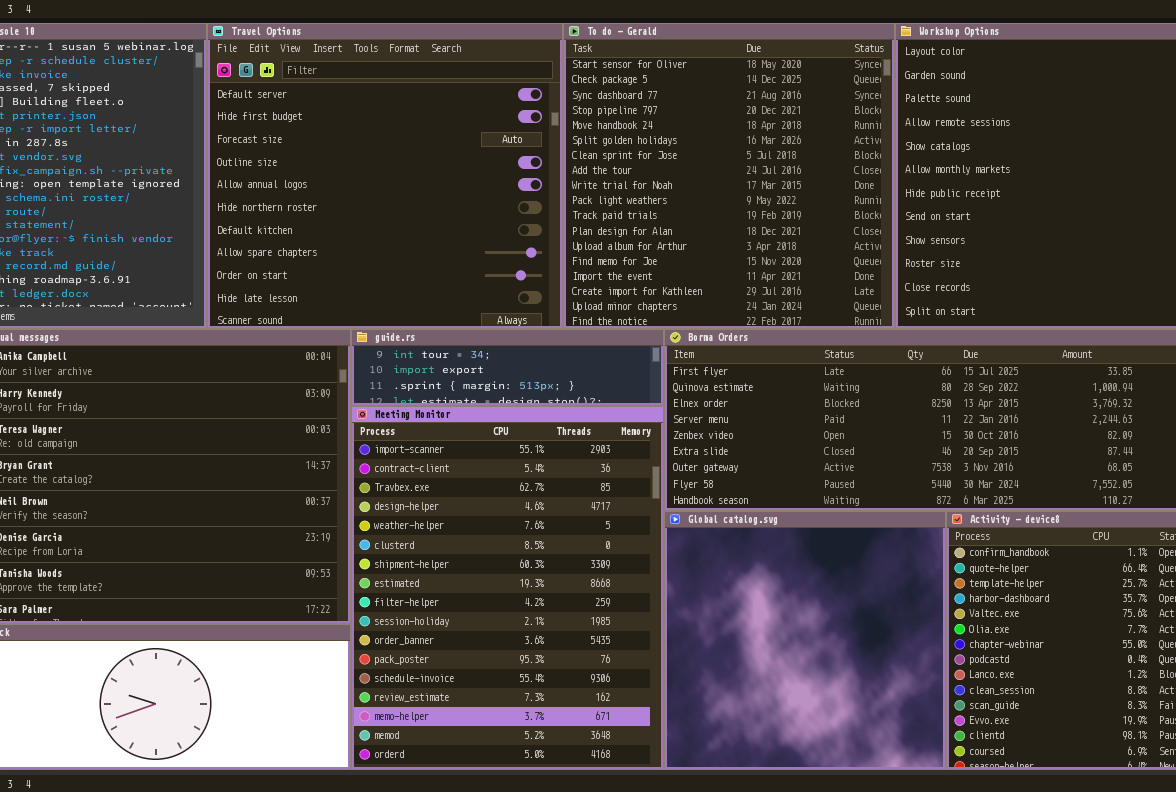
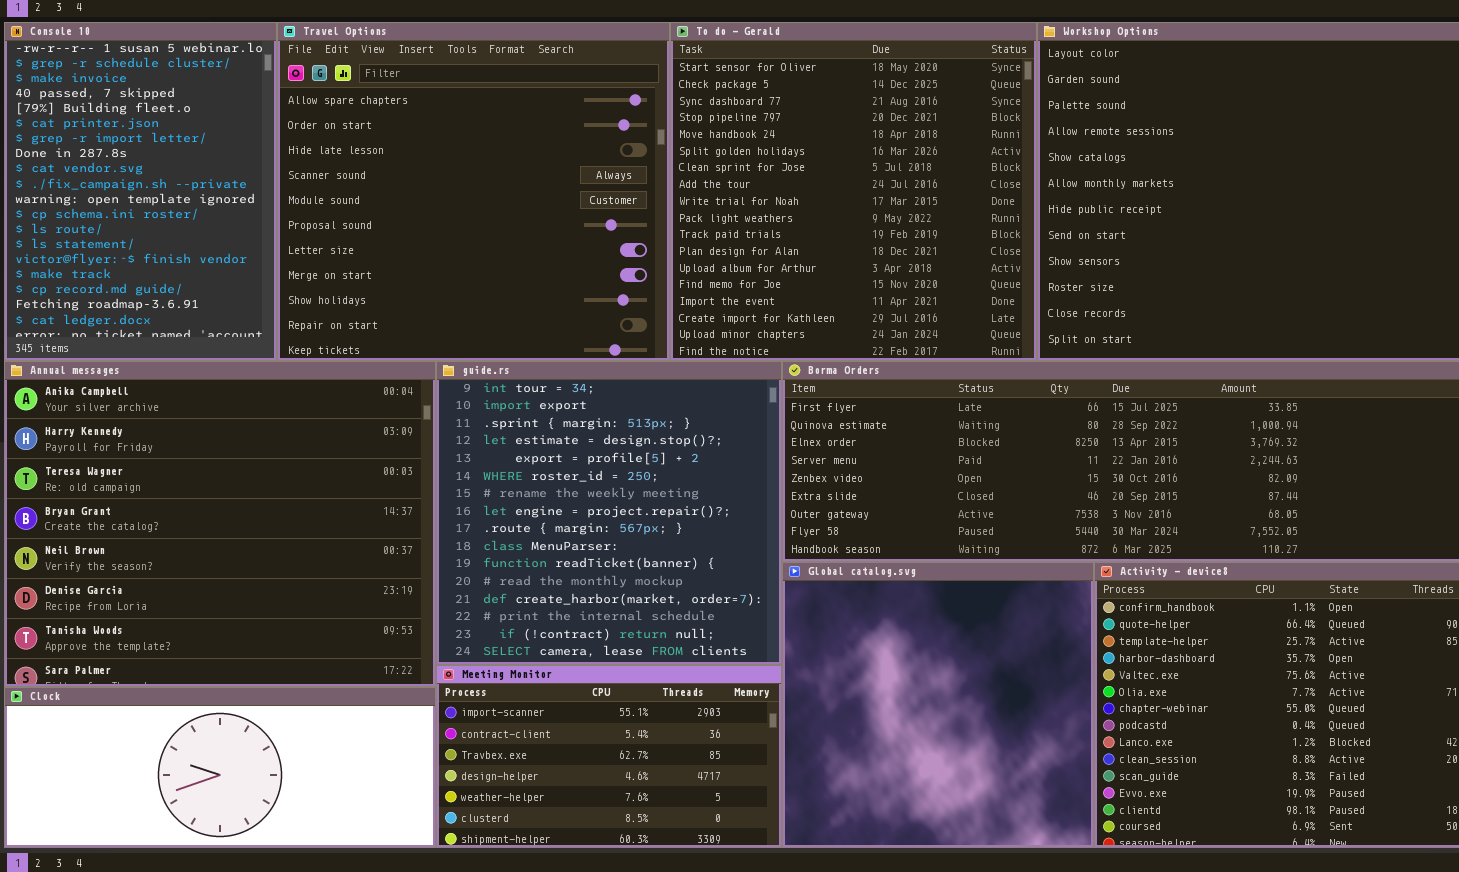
Travel Options: [207,23,563,329] -> [277,22,670,361], scrolled down 7 rows
guide.rs: [351,329,664,406] -> [436,361,782,665], resized
Meeting Monitor: [351,406,664,770] -> [436,665,782,848], resized

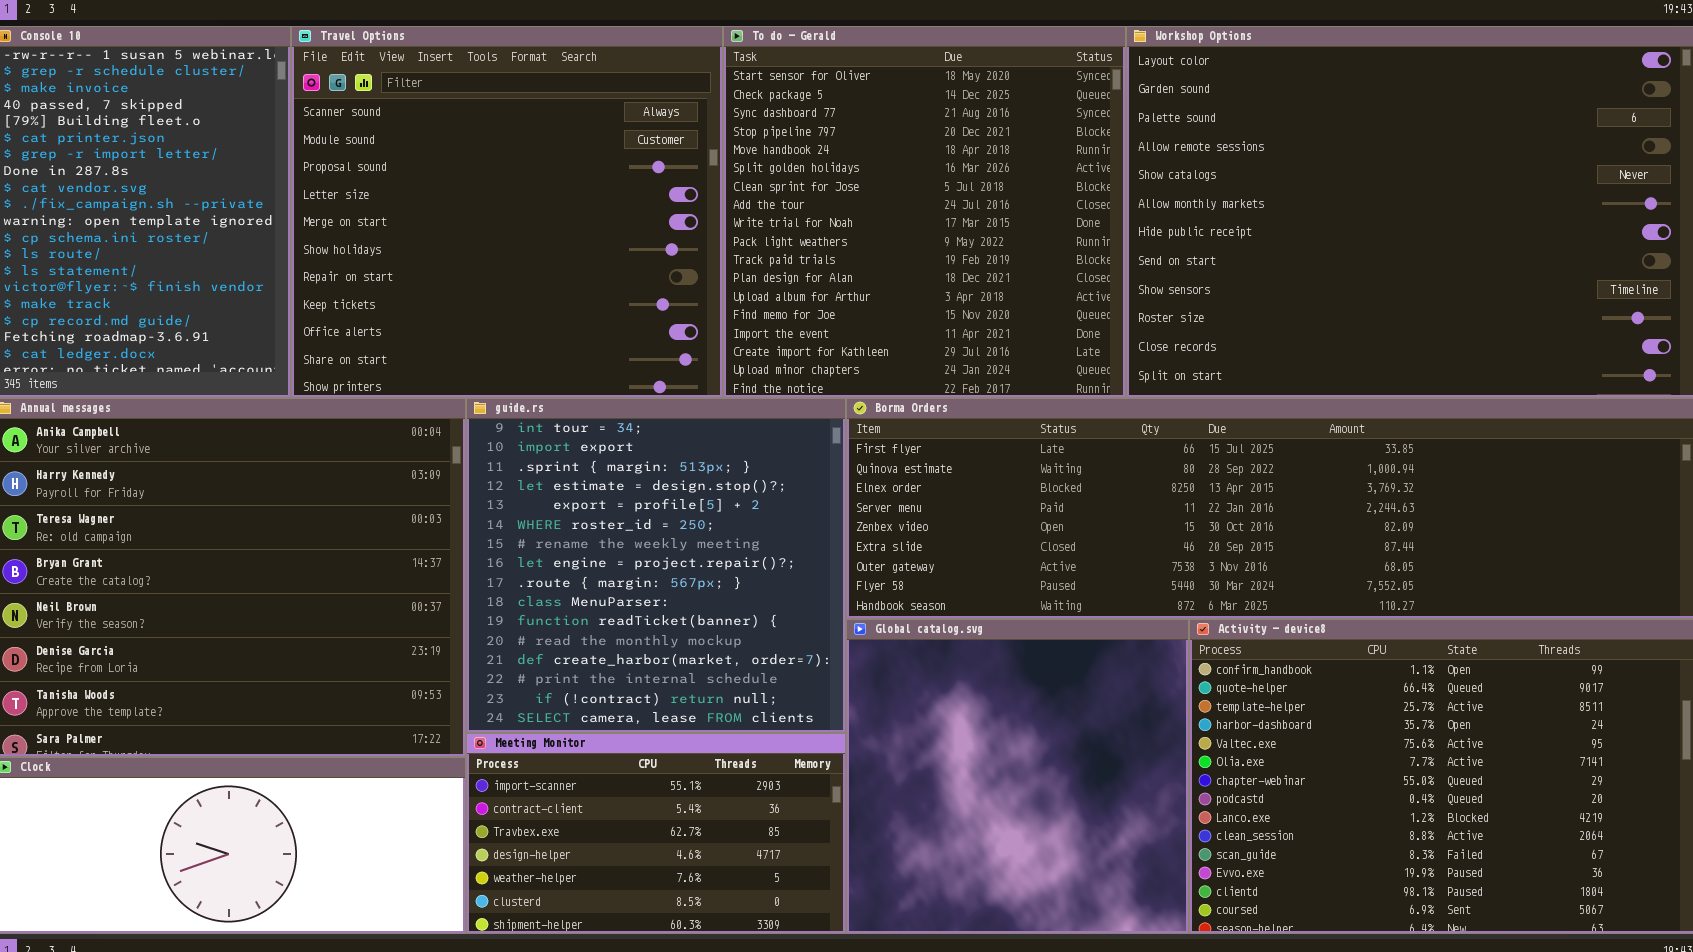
Travel Options: [277,22,670,361] -> [291,26,723,398], scrolled down 3 rows

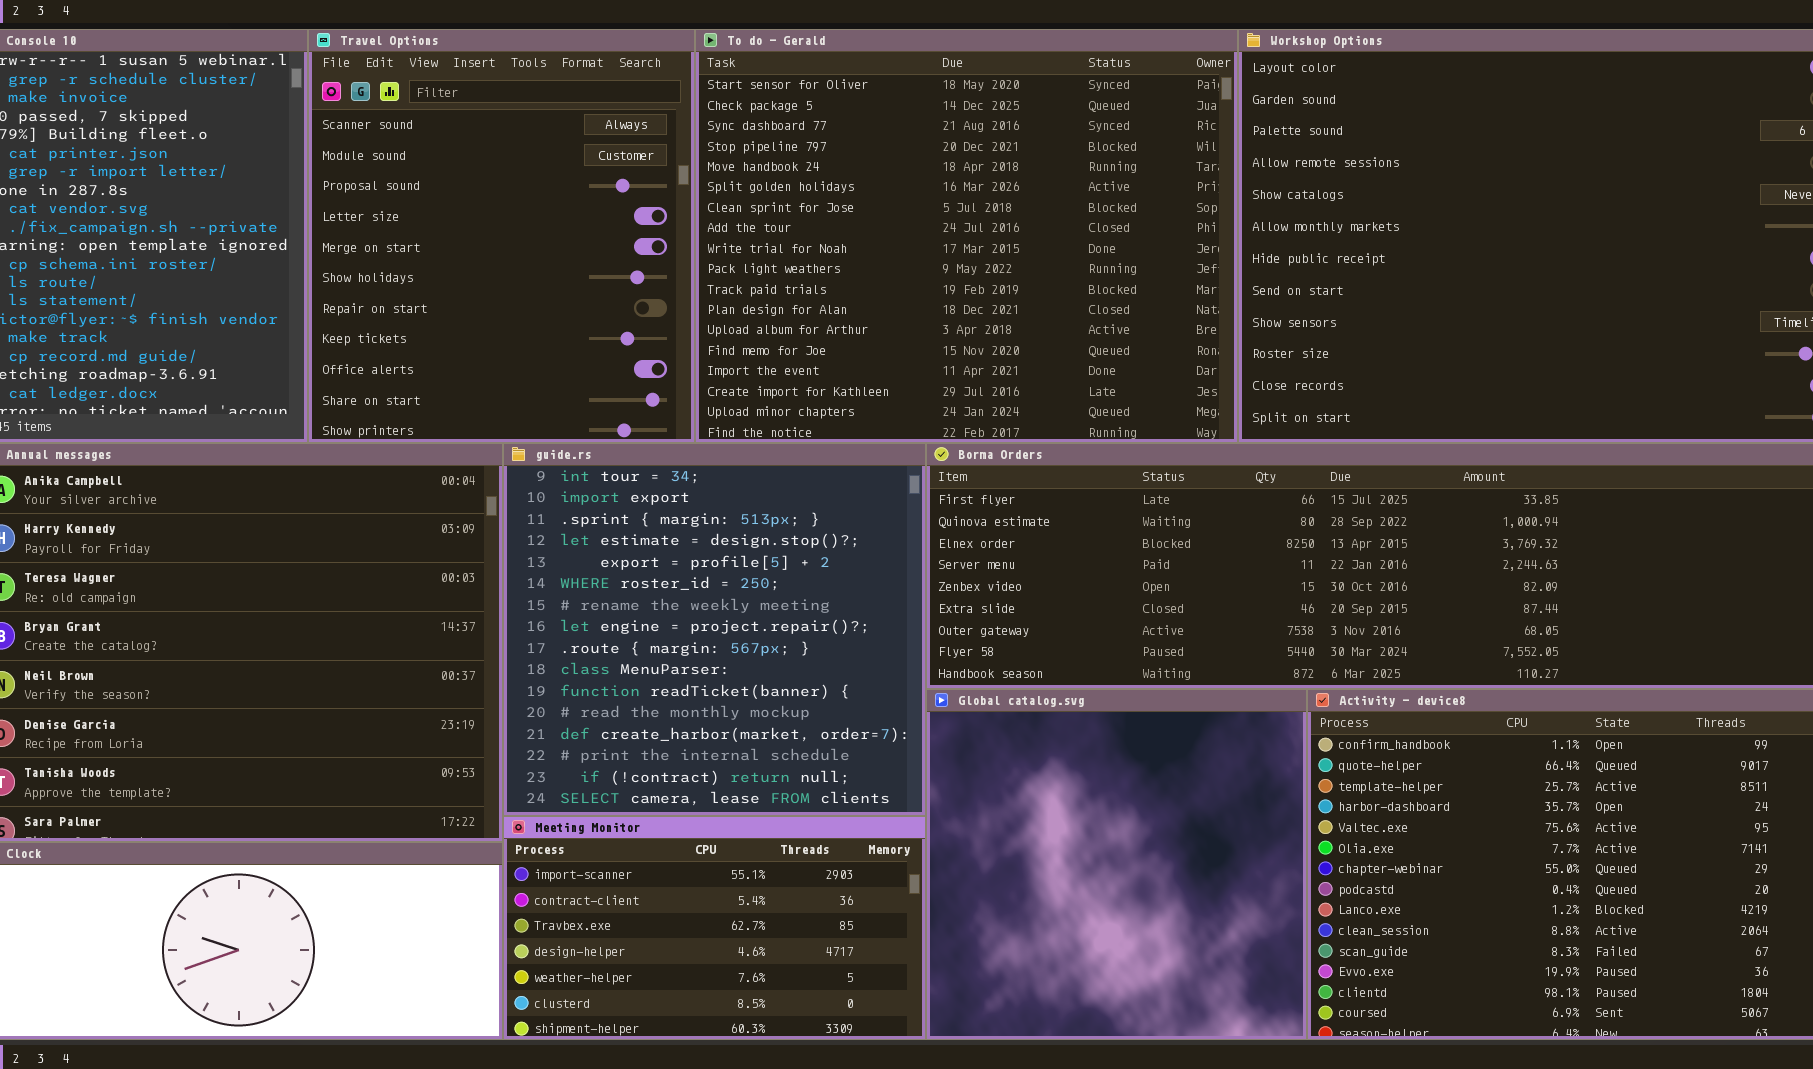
Travel Options: [291,26,723,398] -> [308,29,695,443], resized
To do - Gerald: [723,26,1126,398] -> [695,29,1238,443], resized

